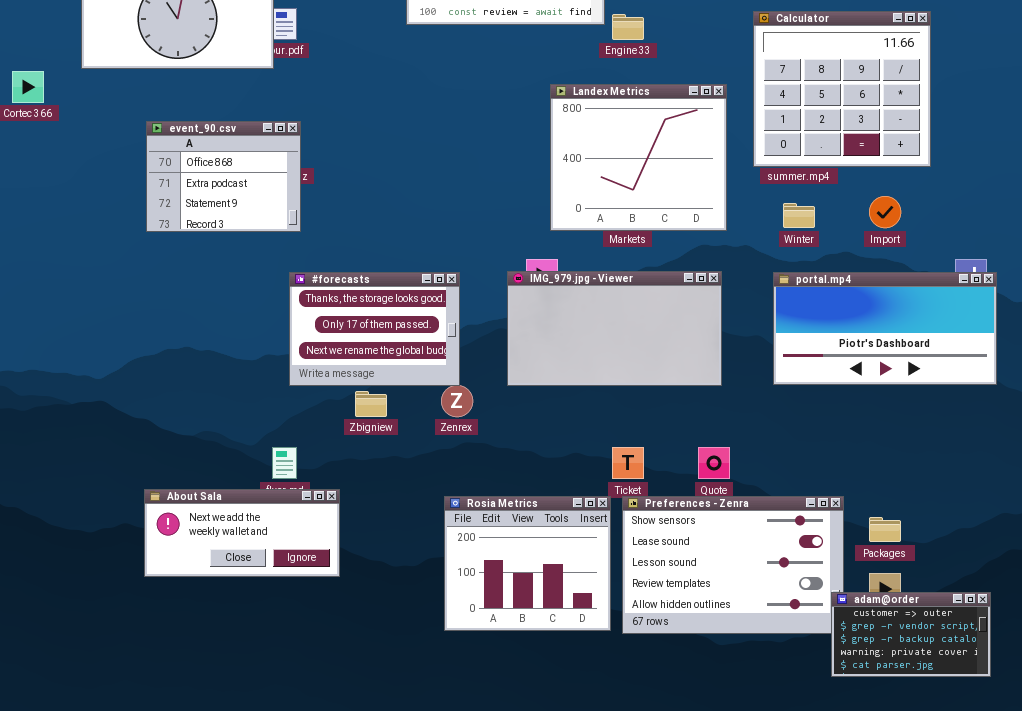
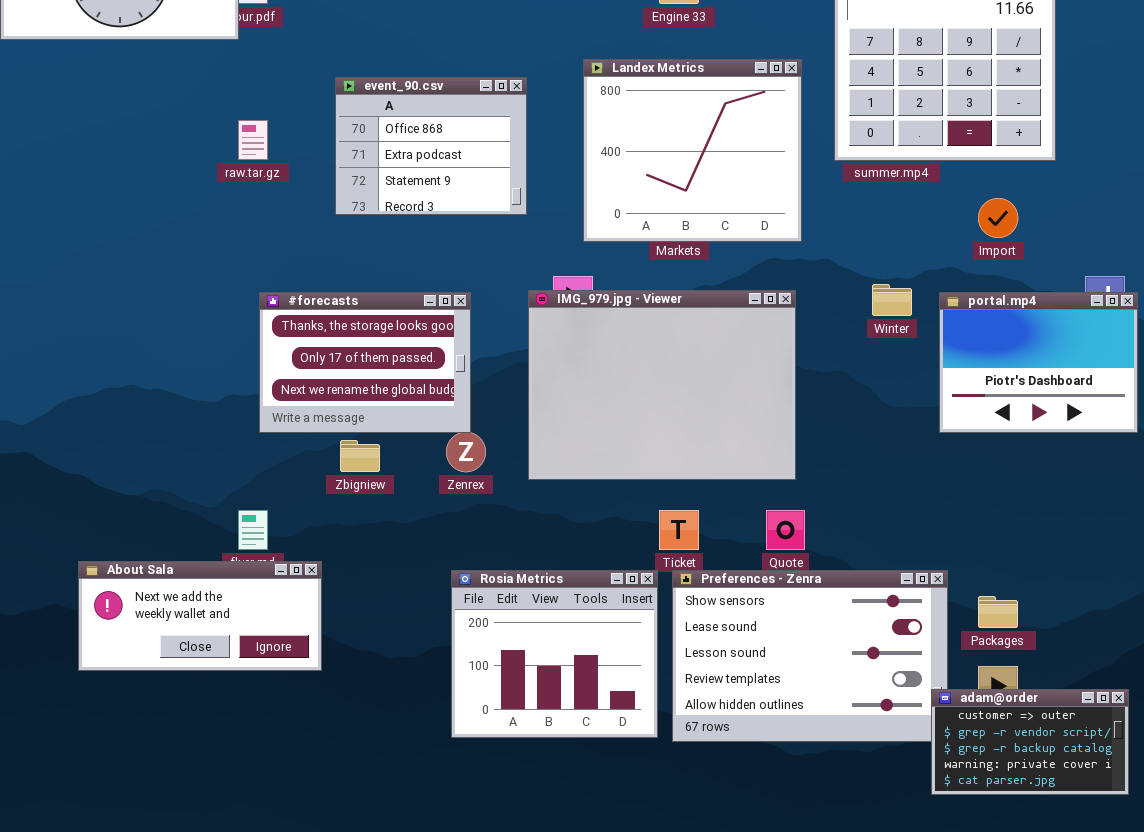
event_90.csv: [146,121,301,232] -> [335,77,527,215], moved
Winter: [783,203,815,228] -> [872,284,912,316], moved
IMG_979.jpg - Viewer: [507,271,722,386] -> [528,290,796,480], resized
portal.mp4: [773,272,997,385] -> [939,292,1138,433], resized

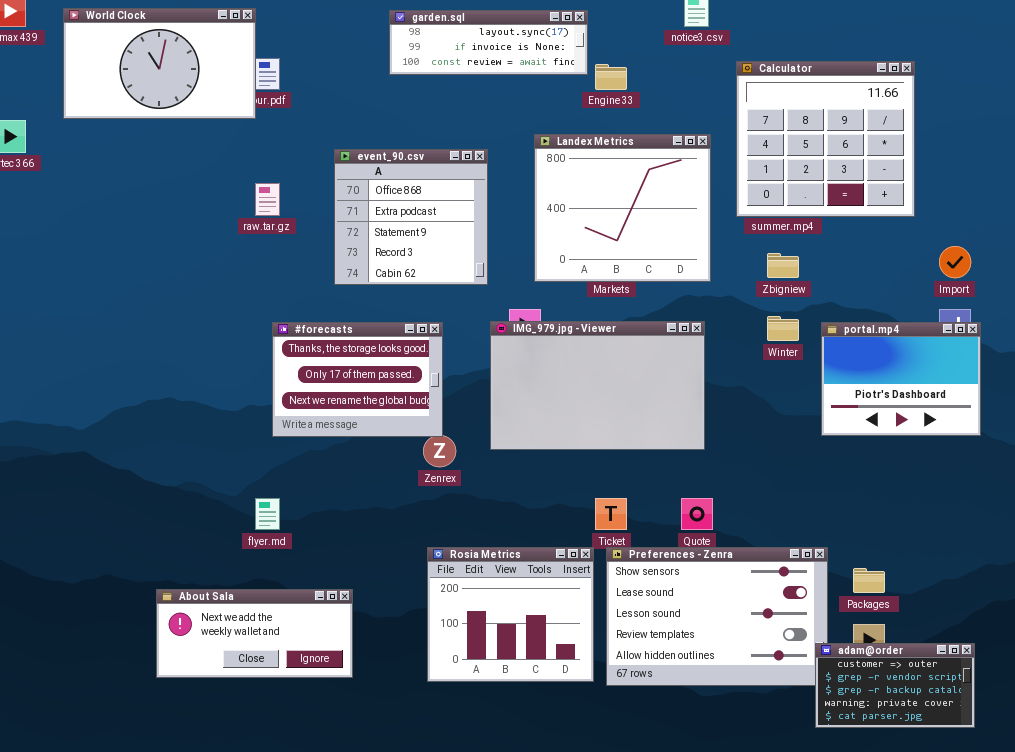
event_90.csv: [335,77,527,215] -> [334,149,488,285], resized
Import: [978,198,1018,238] -> [939,246,971,278], moved
IMG_979.jpg - Viewer: [528,290,796,480] -> [490,321,705,450], resized
Zbigniew: [340,440,380,472] -> [767,253,799,278], moved
About Sala: [78,561,322,671] -> [156,589,353,678], moved

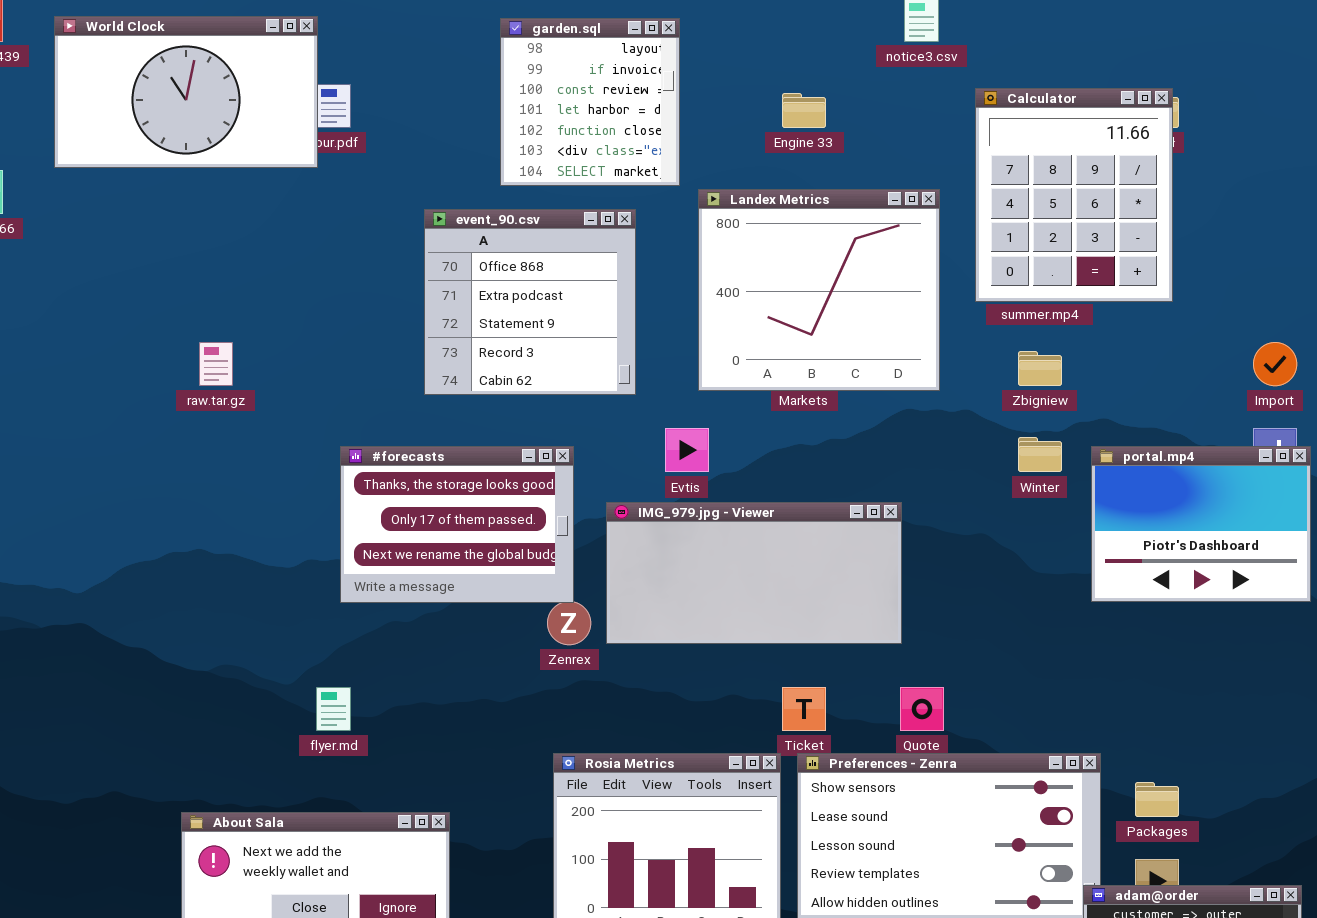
garden.sql: [389,10,588,75] -> [500,18,680,186], resized
Calculator: [736,61,915,217] -> [975,88,1173,302], resized
raw.tar.gz: [255,183,280,216] -> [199,342,233,386], moved
IMG_979.jpg - Viewer: [490,321,705,450] -> [606,502,902,644], moved, resized

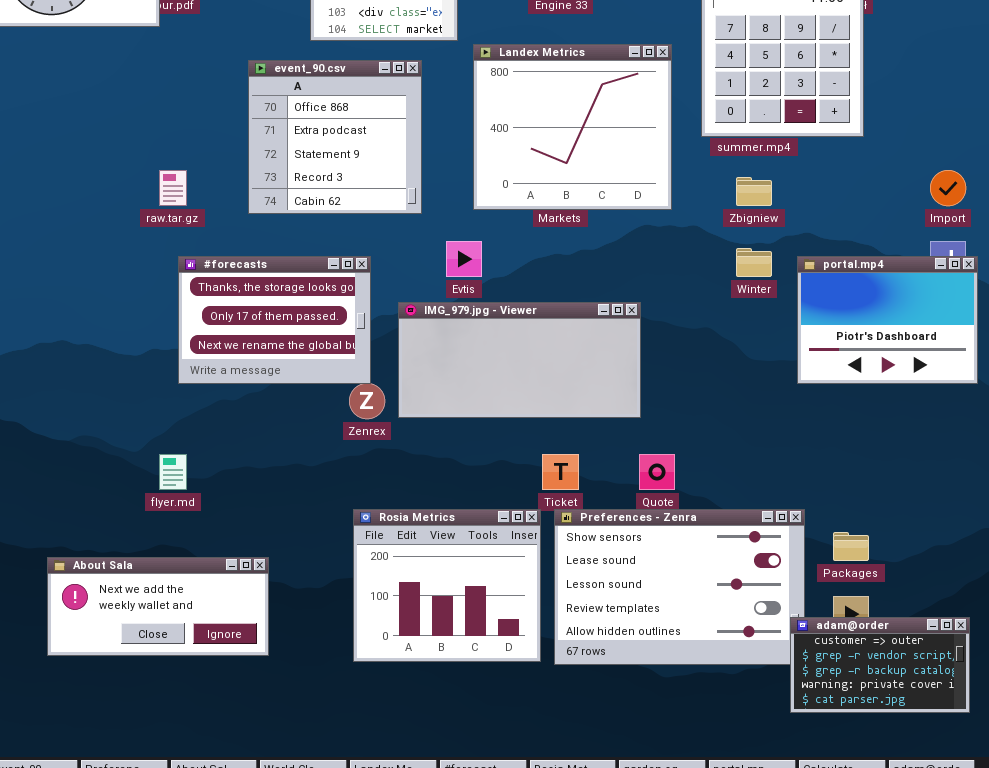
raw.tar.gz: [199,342,233,386] -> [159,170,187,206], moved

